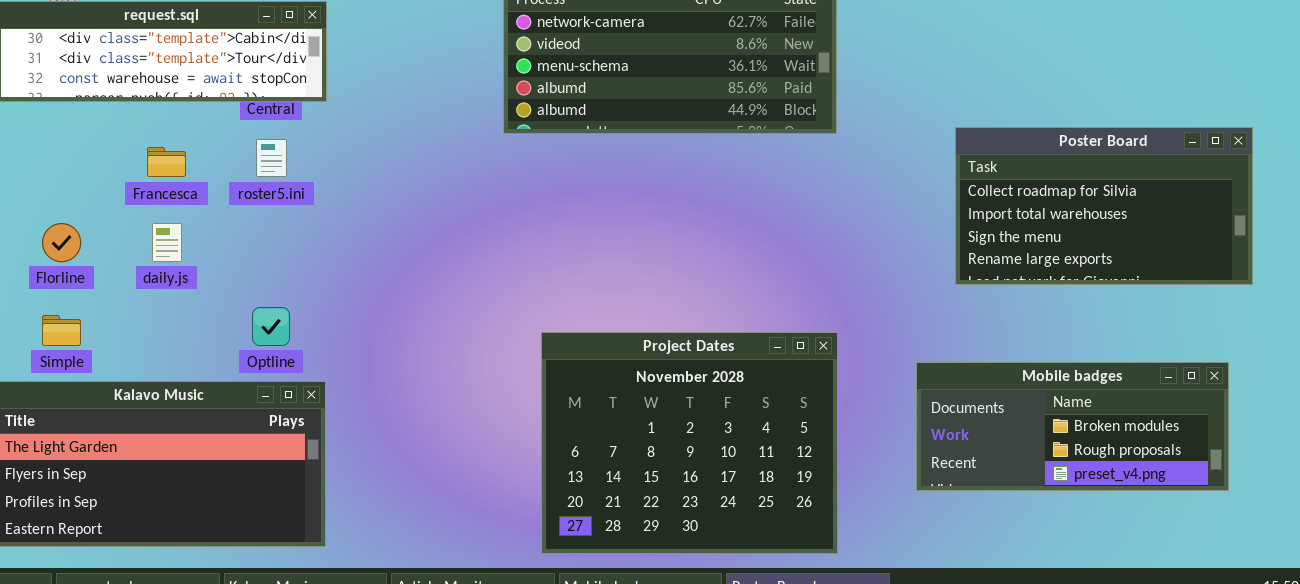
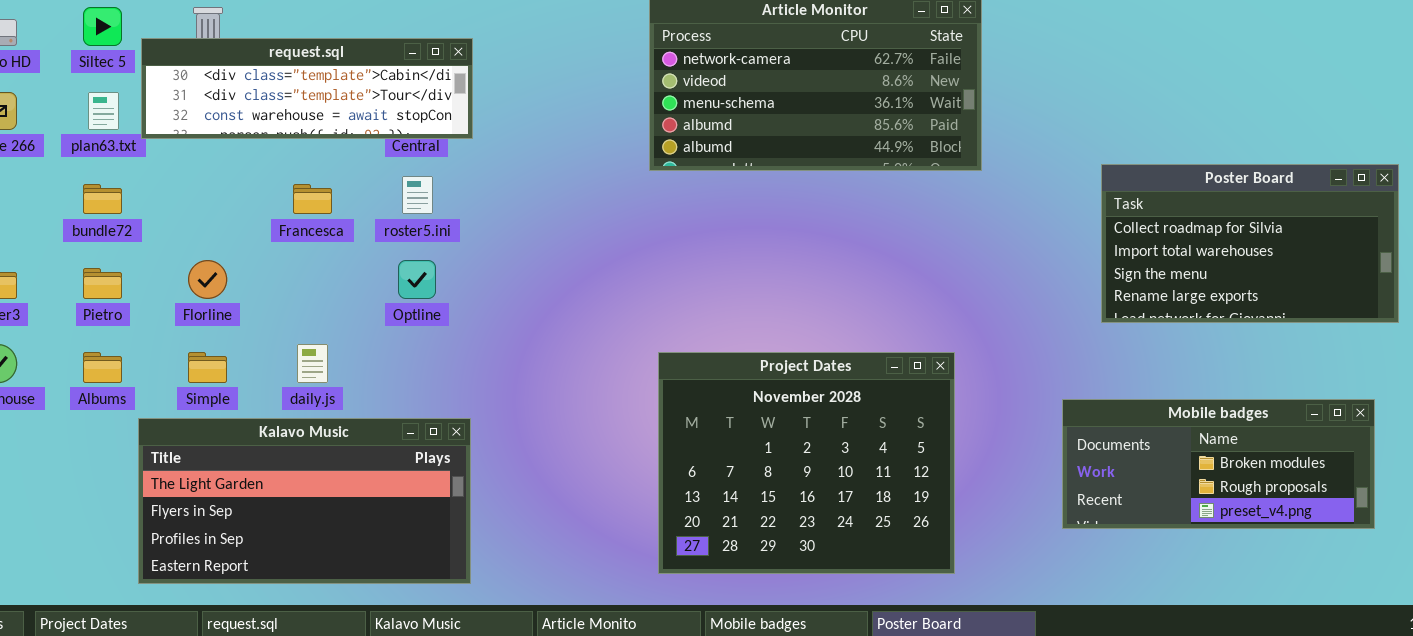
daily.js: [152,223,182,262] -> [297,344,328,383], moved
Optline: [252,307,290,346] -> [398,260,436,299], moved
Project Dates: [541,332,838,554] -> [658,352,955,574], moved

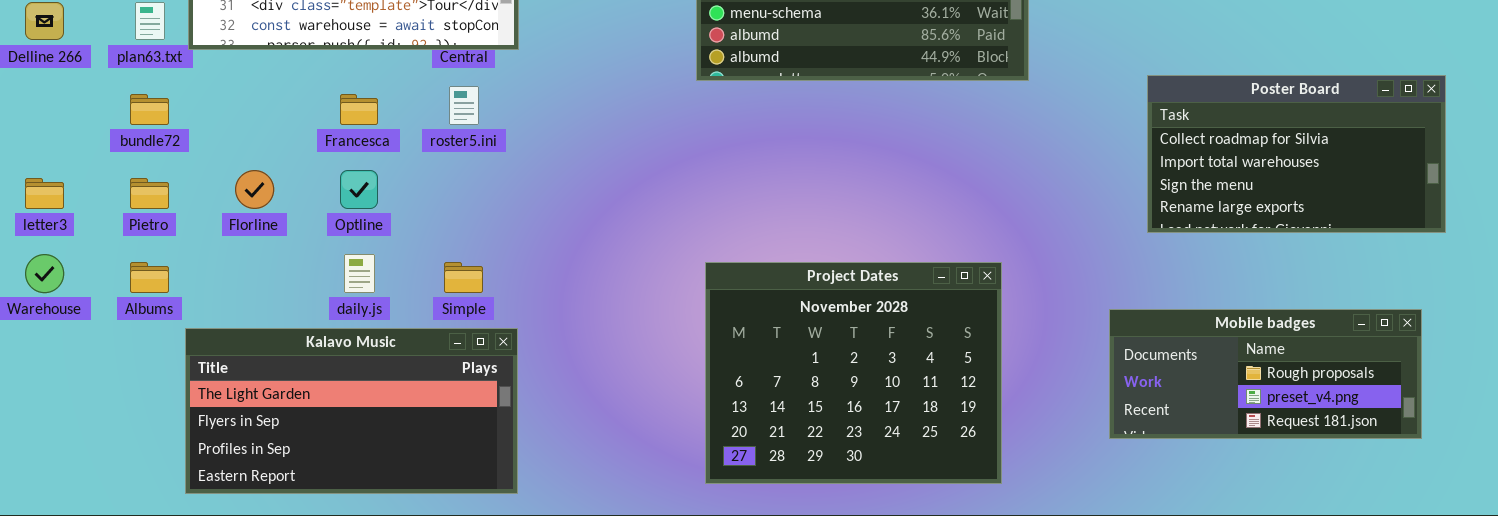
Optline: [398,260,436,299] -> [340,170,378,209], moved
Simple: [188,352,227,383] -> [444,262,483,293], moved
Mobile badges: [1062,399,1375,529] -> [1109,309,1422,439], scrolled down 1 row

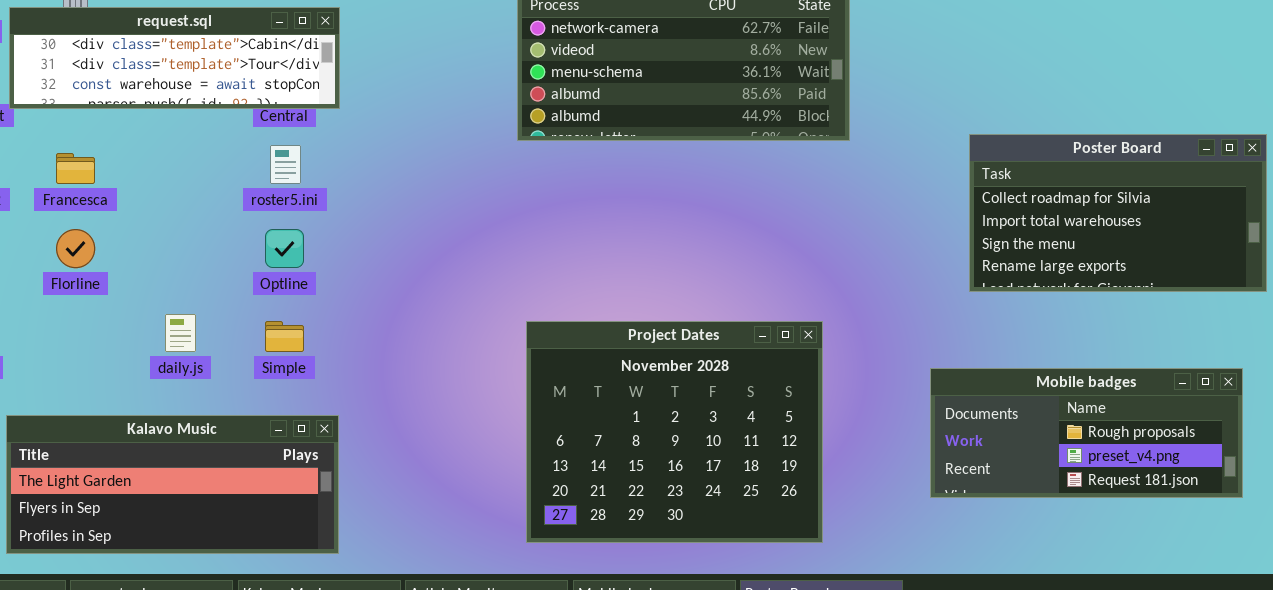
Francesca: [340,94,378,125] -> [56,153,95,184], moved
Optline: [340,170,378,209] -> [265,229,304,268], moved
Kalavo Music: [185,328,518,494] -> [6,415,339,554], resized

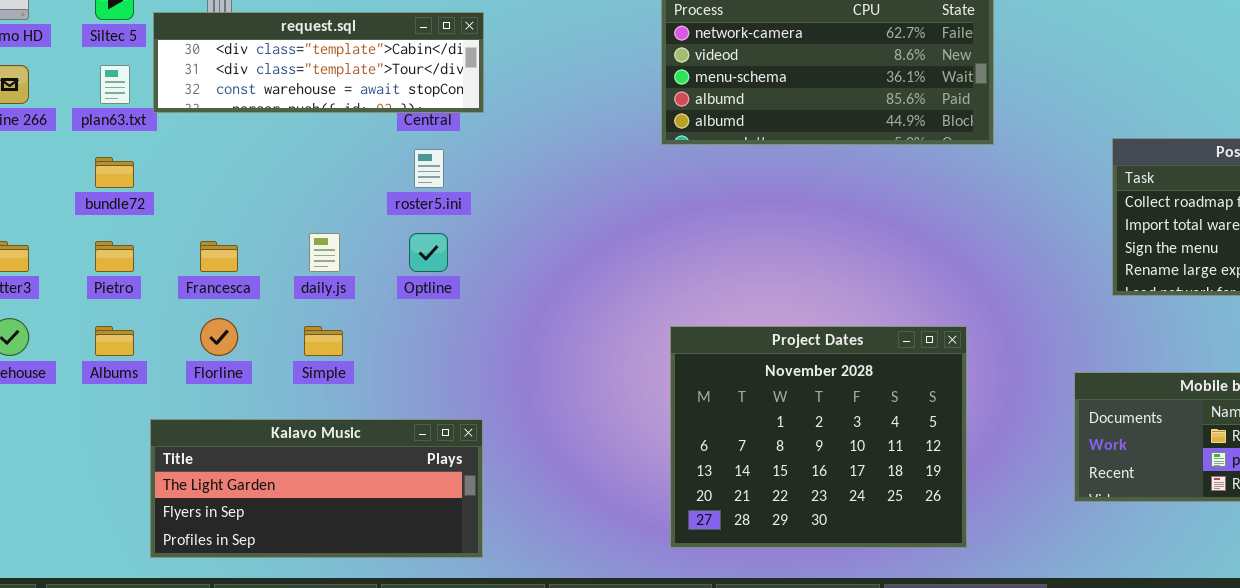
Francesca: [56,153,95,184] -> [200,241,238,272], moved
Florline: [56,229,95,268] -> [200,318,238,356], moved
daily.js: [165,314,196,352] -> [309,233,340,272], moved
Simple: [265,321,304,352] -> [304,326,343,356], moved

